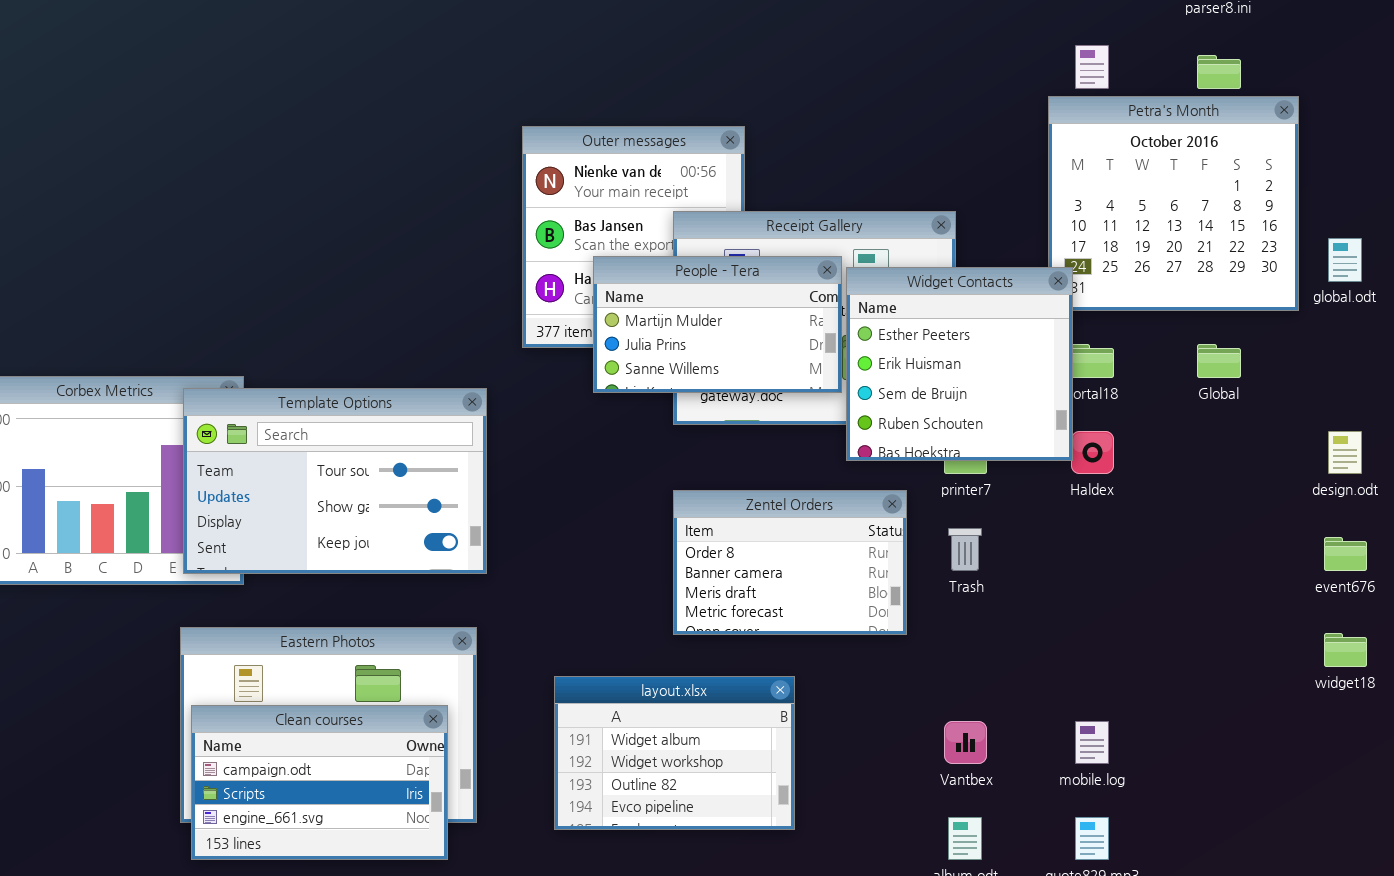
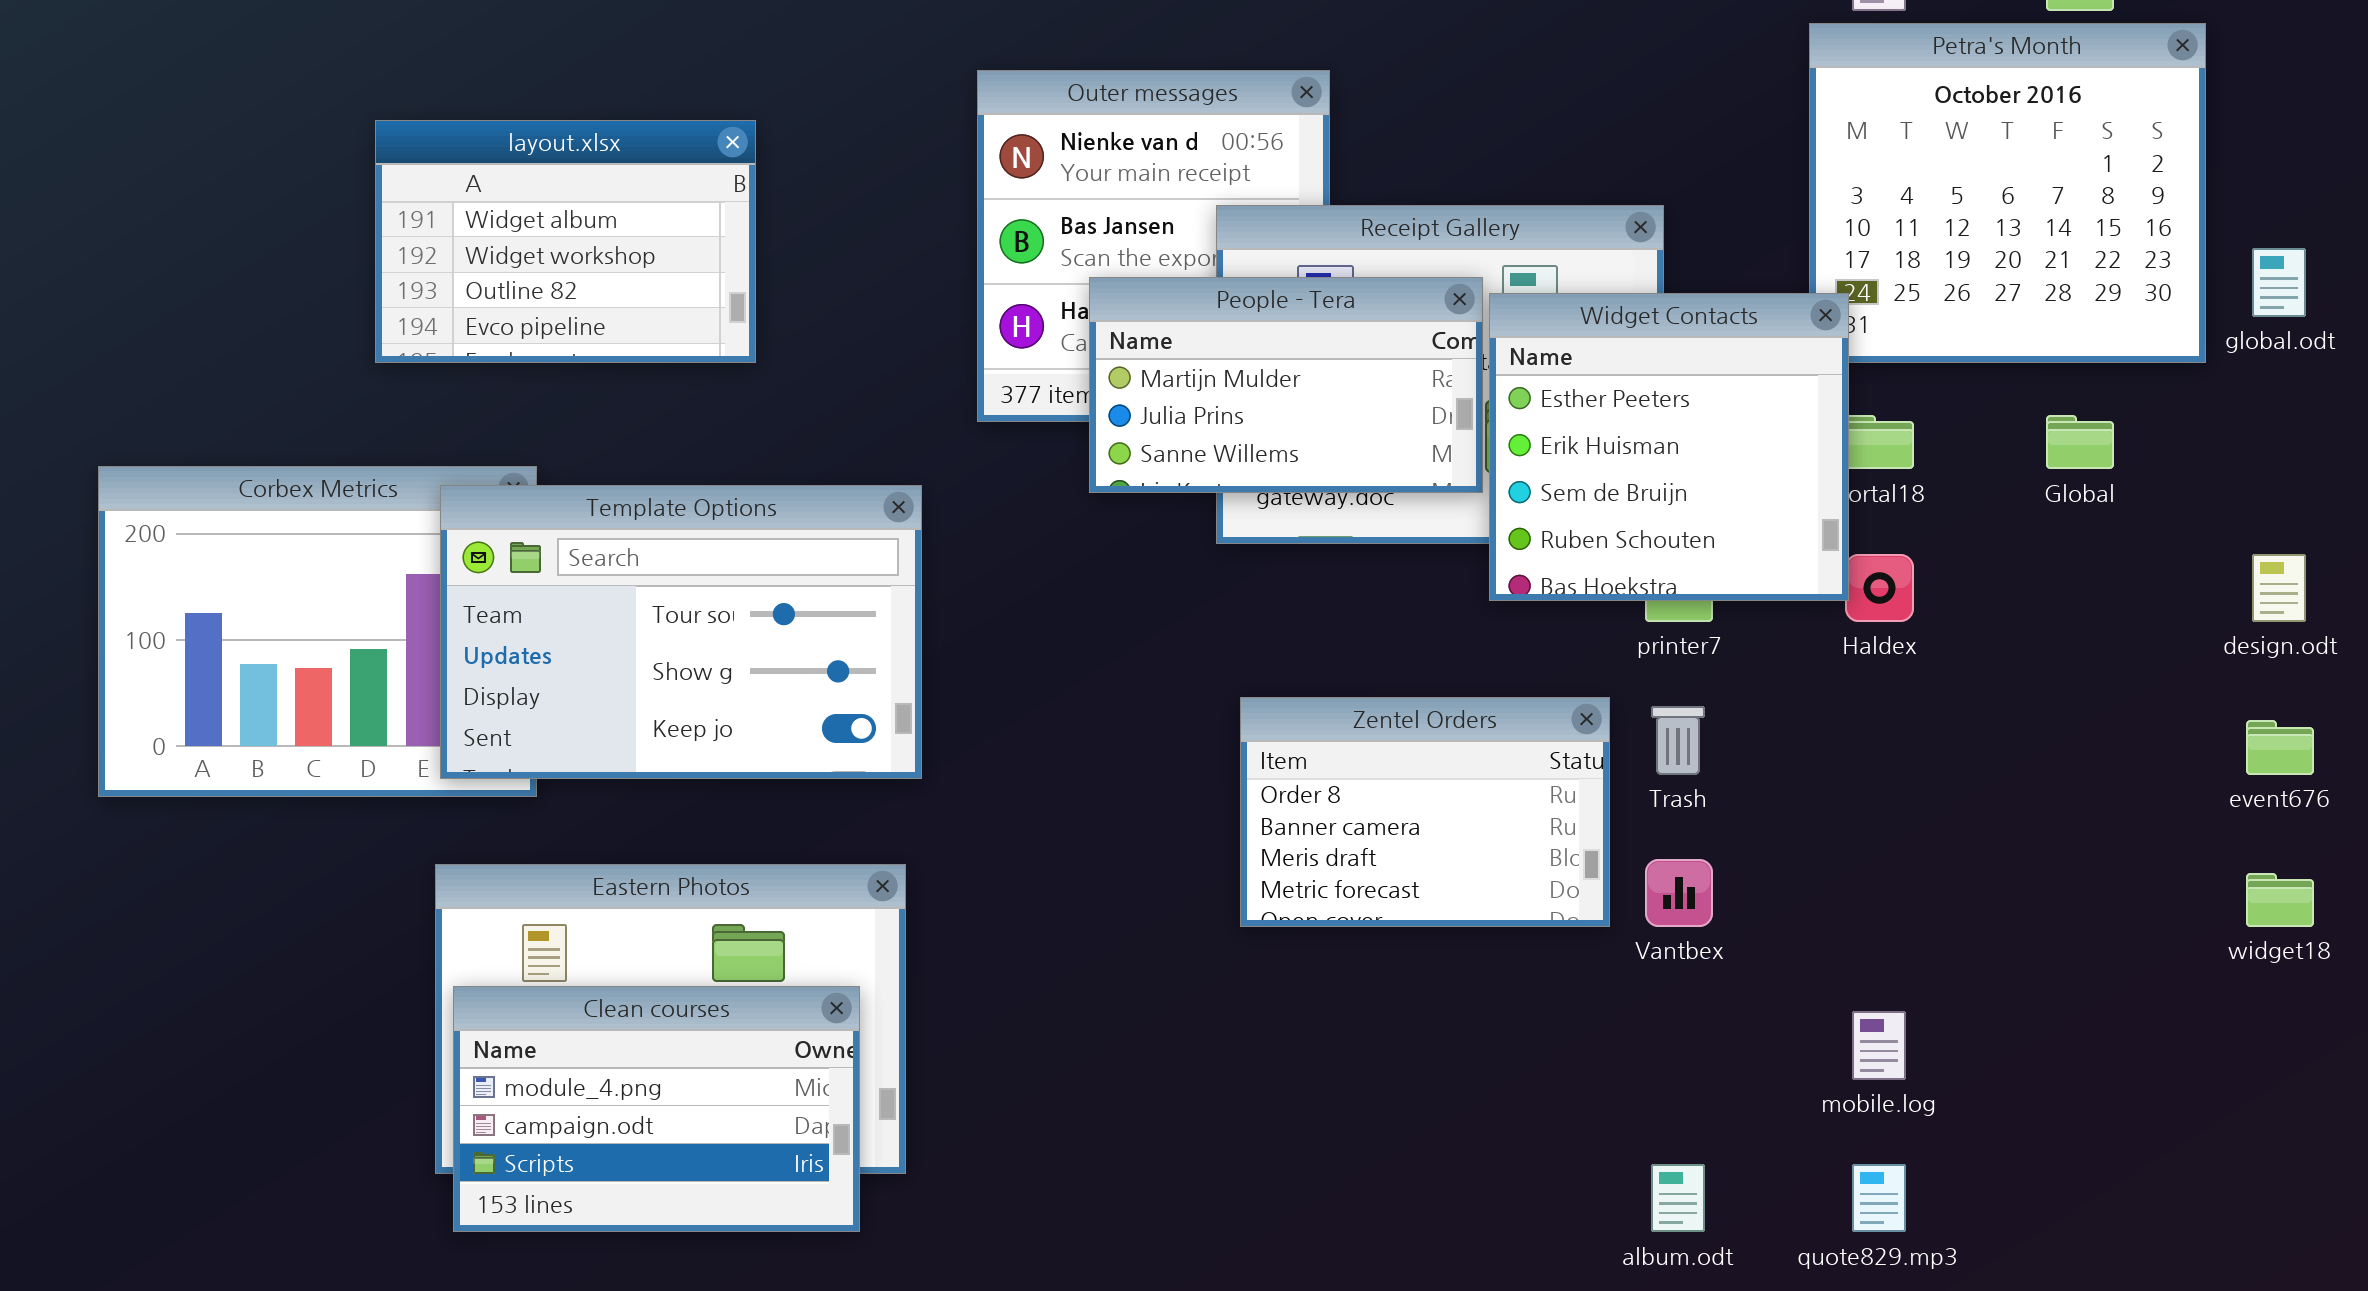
Zentel Orders: [673,490,907,635] -> [1240,697,1610,927], moved
layout.xlsx: [554,676,795,830] -> [375,120,756,363], moved
Clean courses: [191,705,448,860] -> [453,986,860,1232], scrolled up 1 row
Vantbex: [944,721,987,764] -> [1645,859,1713,927], moved

